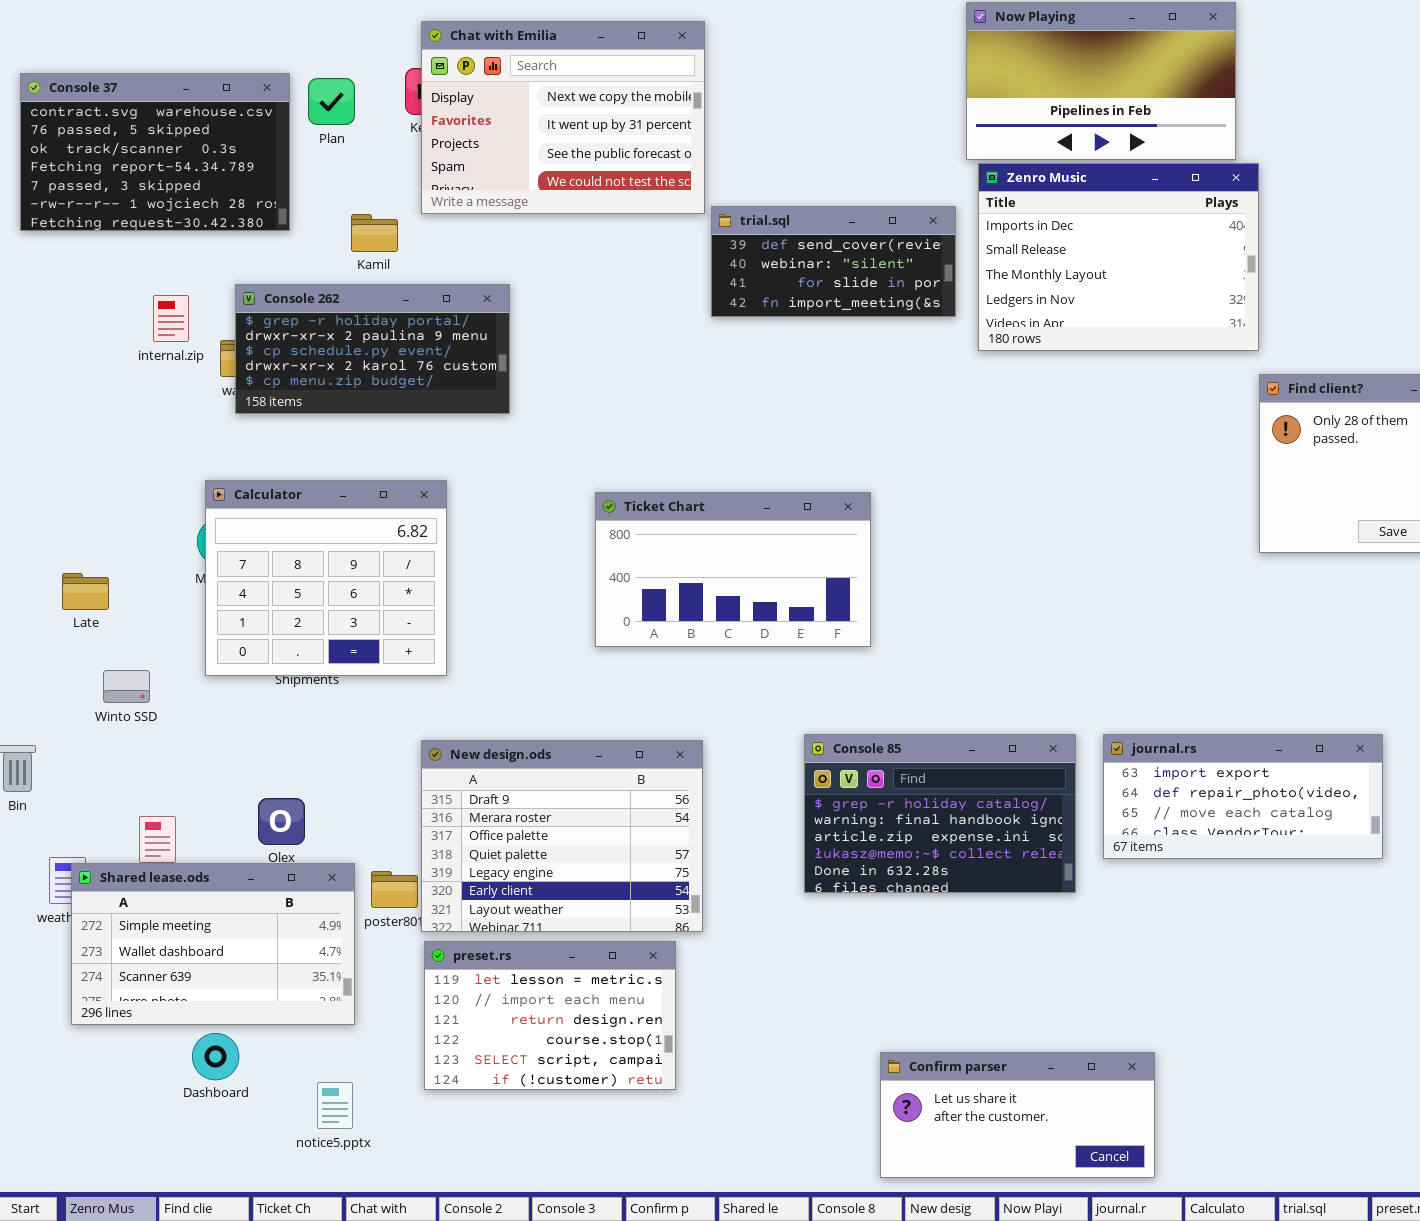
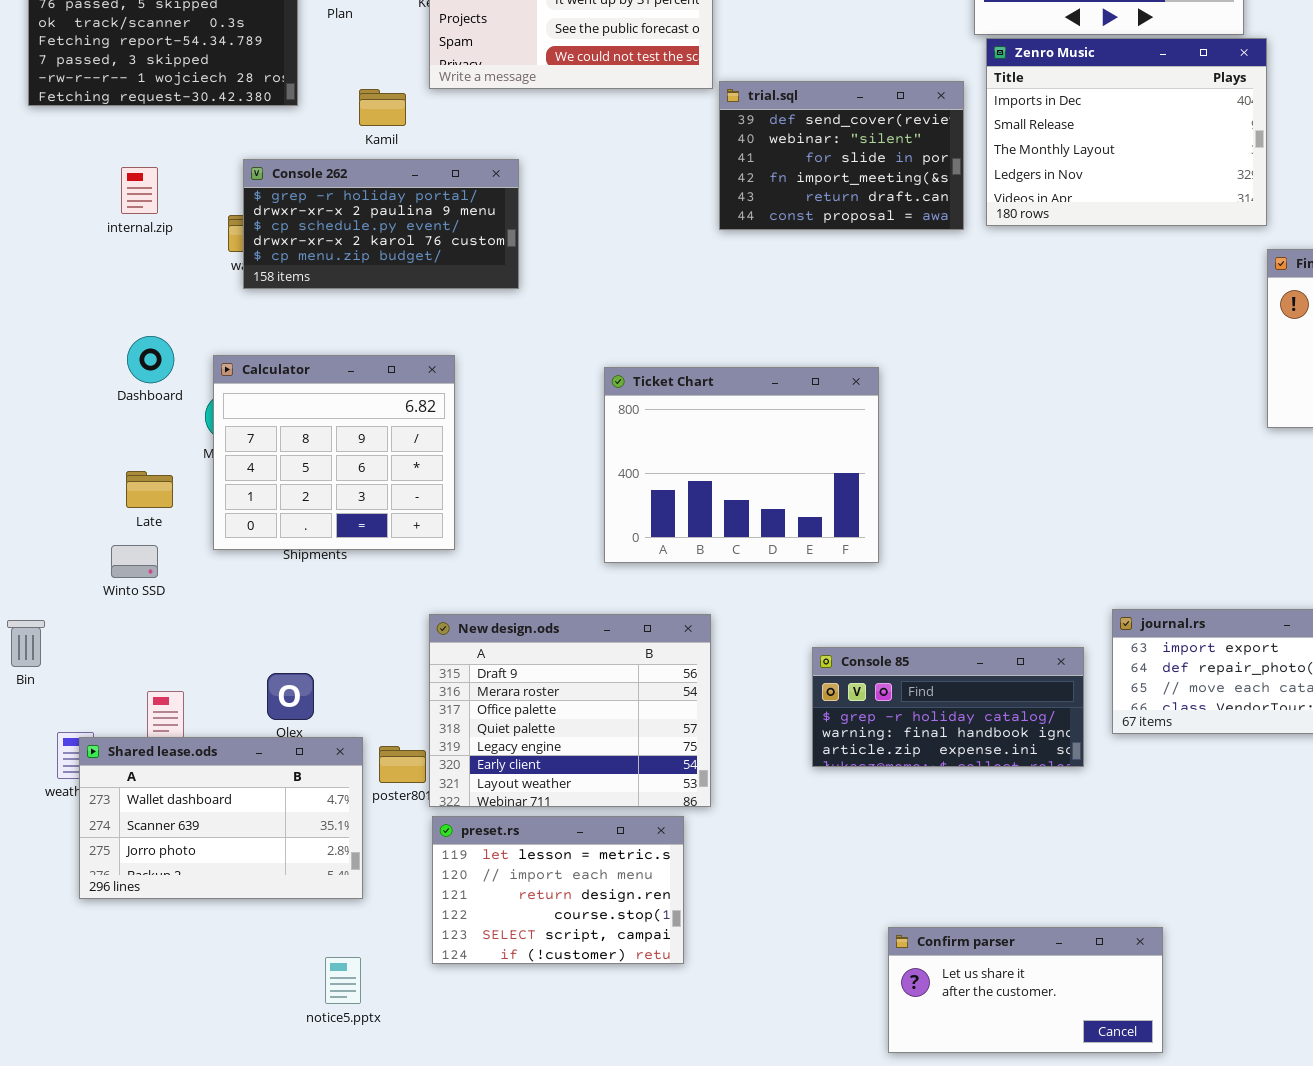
trial.sql: [711,206,956,317] -> [719,81,964,230], resized
internal.zip: [153,295,189,342] -> [121,167,158,214], moved
Ticket Chart: [595,492,871,647] -> [604,367,879,563], resized
Late: [62,573,109,610] -> [126,471,173,508], moved
Console 85: [804,734,1076,893] -> [812,647,1084,767], resized
Shared lease.ods: [71,863,355,1025] -> [79,737,363,899], scrolled down 1 row
Dashboard: [192,1033,239,1080] -> [127,336,174,383], moved

